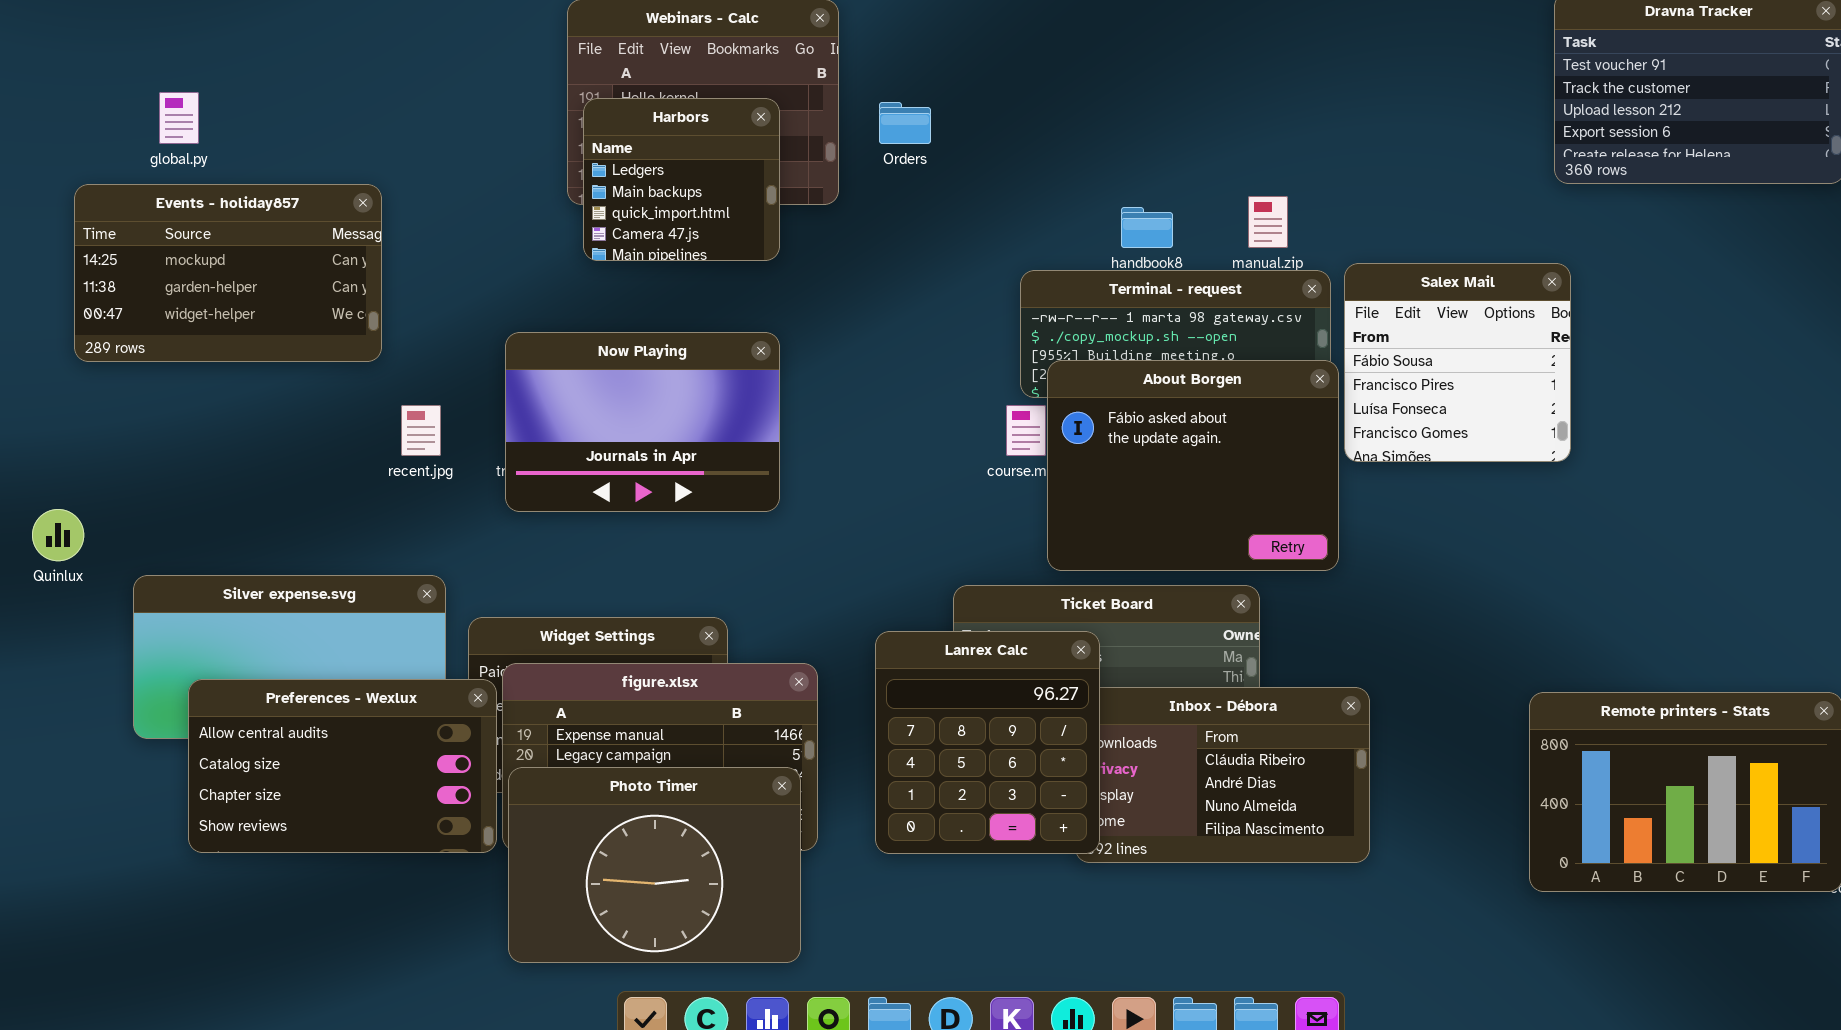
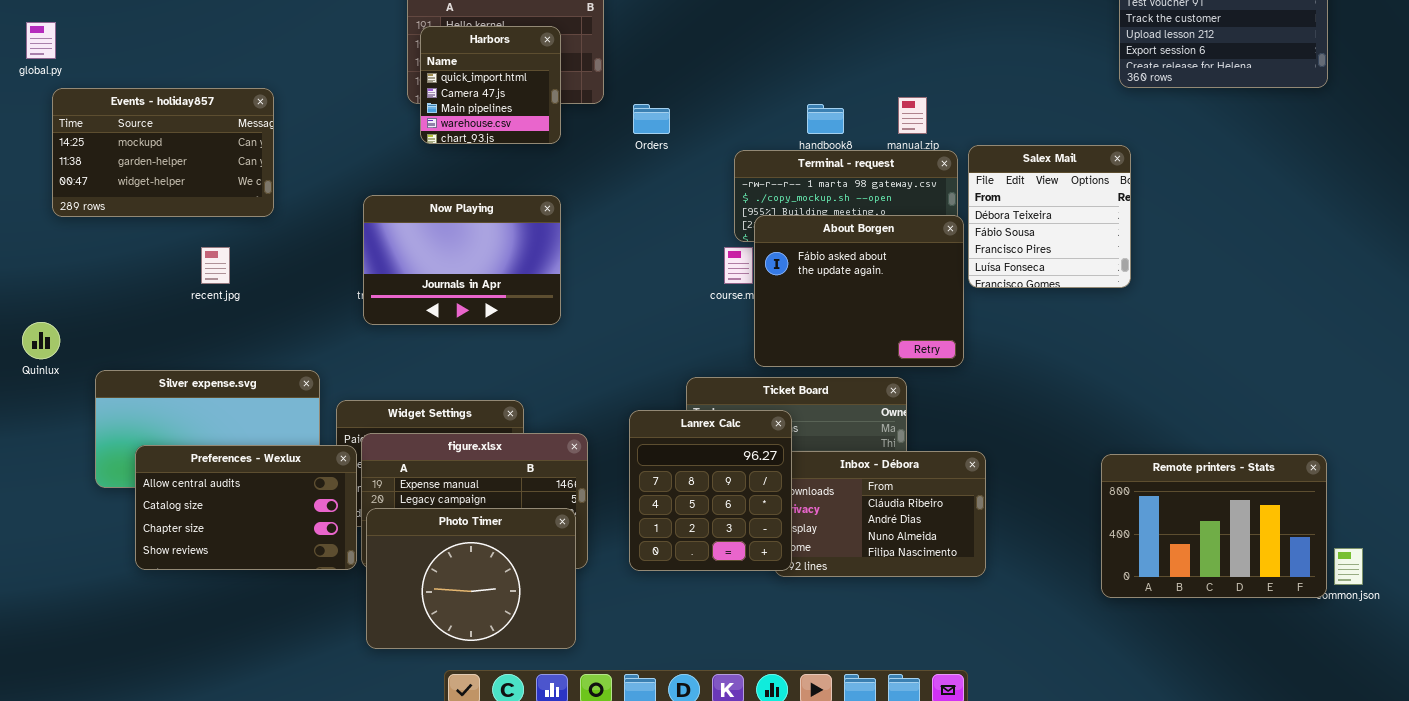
global.py: [159,92,199,144] -> [26,22,56,59], moved
Harbors: [583,98,780,261] -> [420,26,561,144], scrolled down 2 rows
Orders: [879,102,931,144] -> [633,104,670,134], moved
Salex Mail: [1344,263,1571,462] -> [968,145,1131,288], scrolled up 1 row
recent.jpg: [401,405,441,456] -> [201,247,230,284], moved

